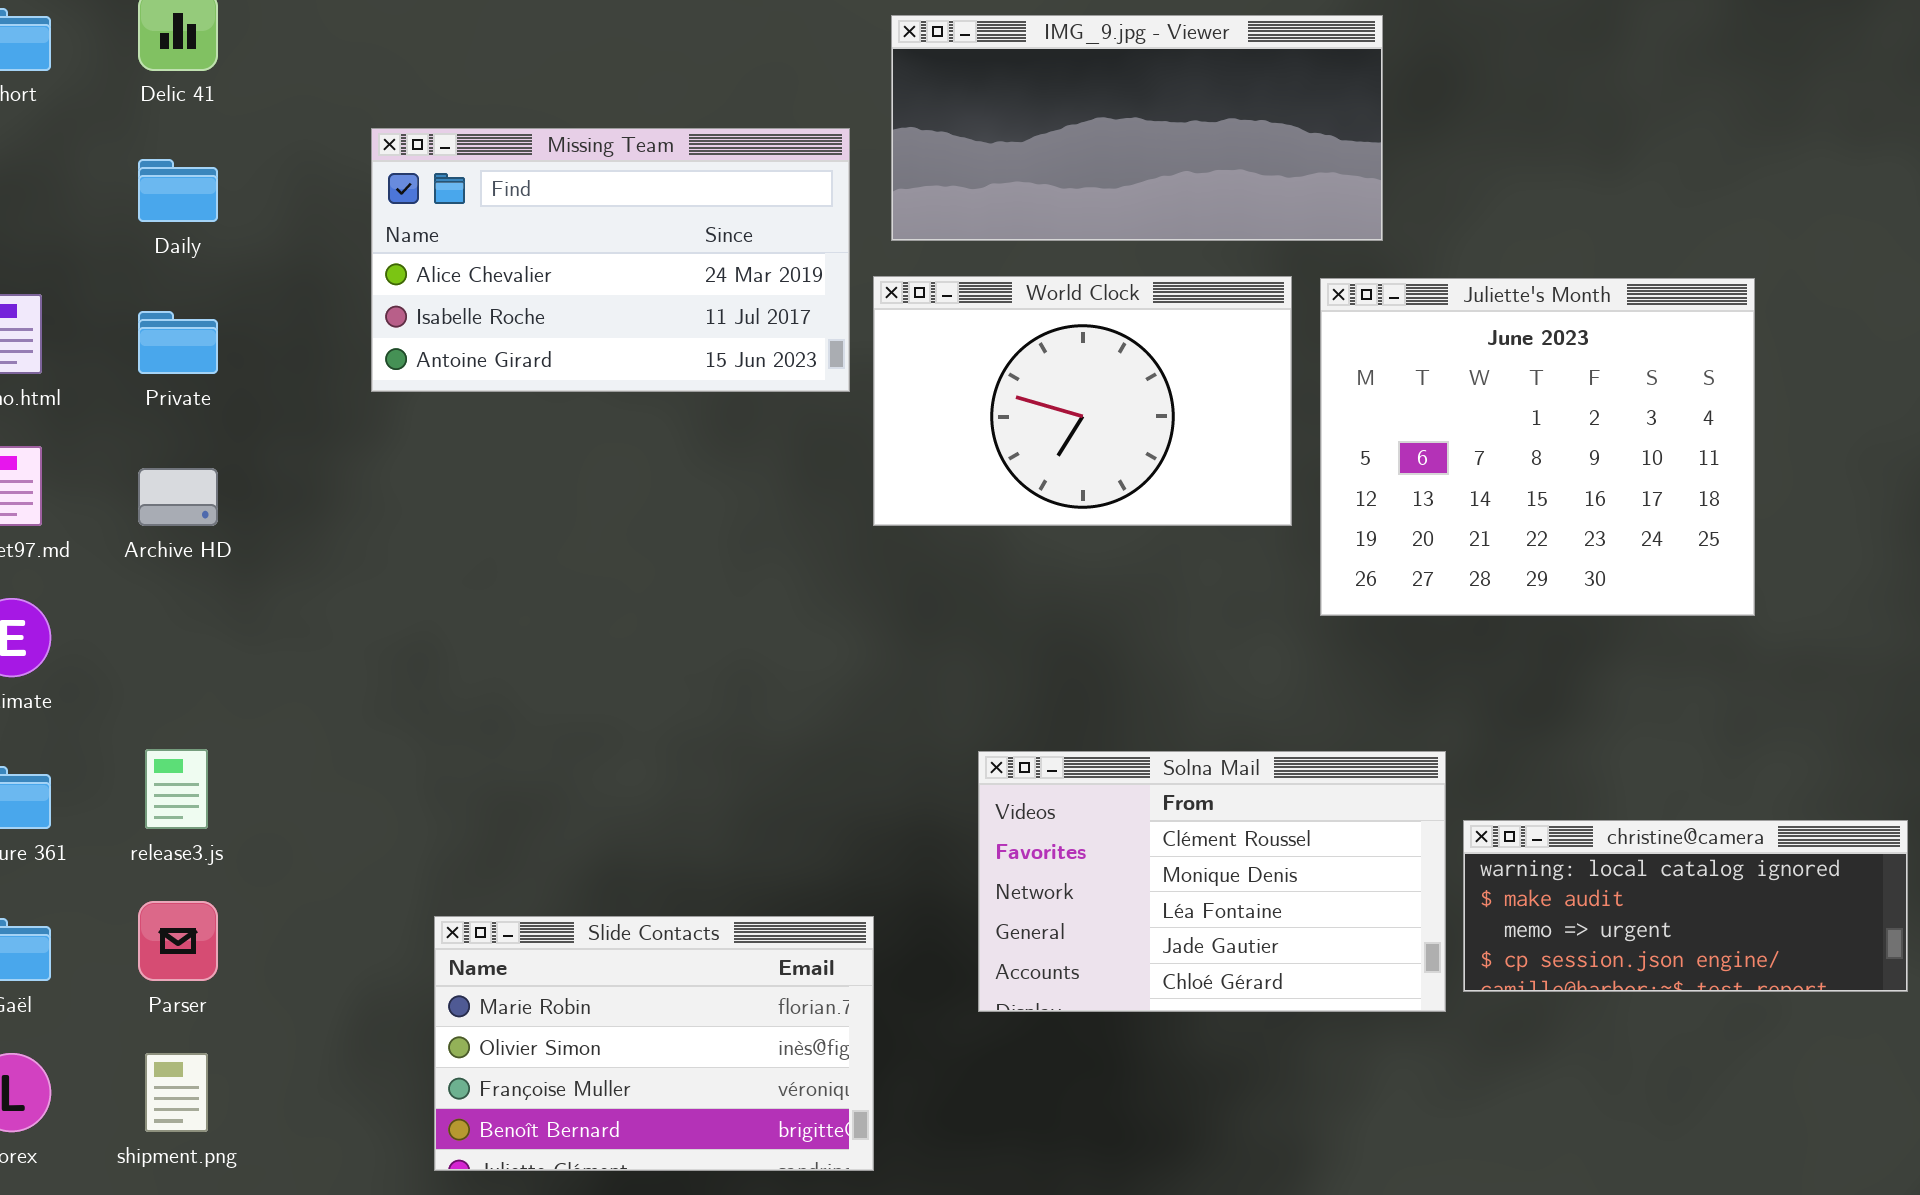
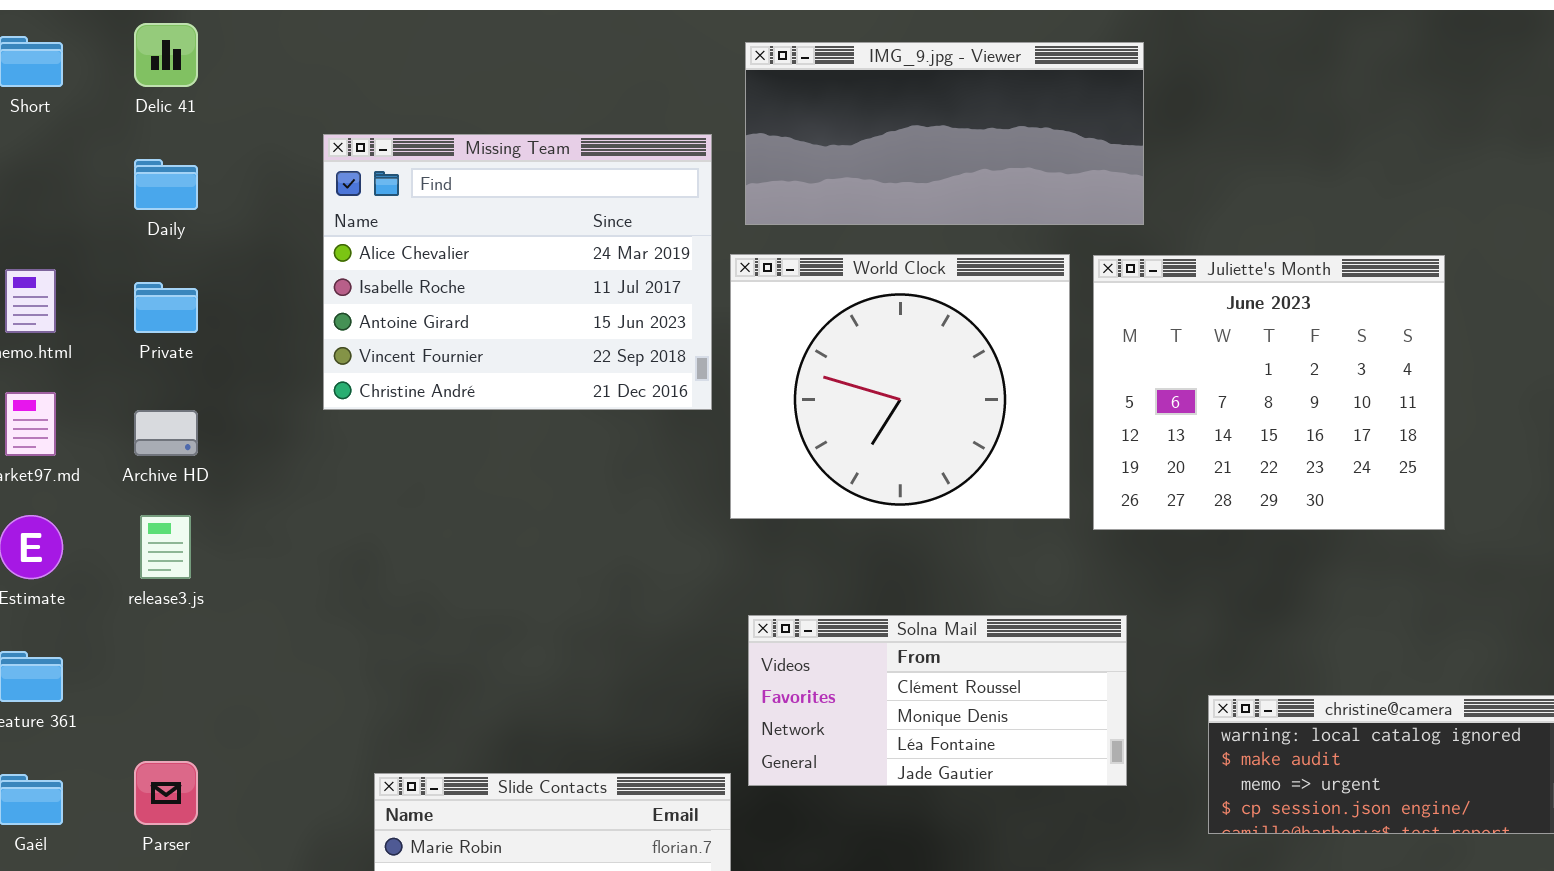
Missing Team: [371,128,850,392] -> [323,134,712,410], resized
World Clock: [873,276,1292,526] -> [730,254,1070,519], resized
release3.js: [145,749,208,829] -> [140,515,191,579], moved
Solna Mail: [978,751,1446,1012] -> [748,615,1127,786], moved, resized

